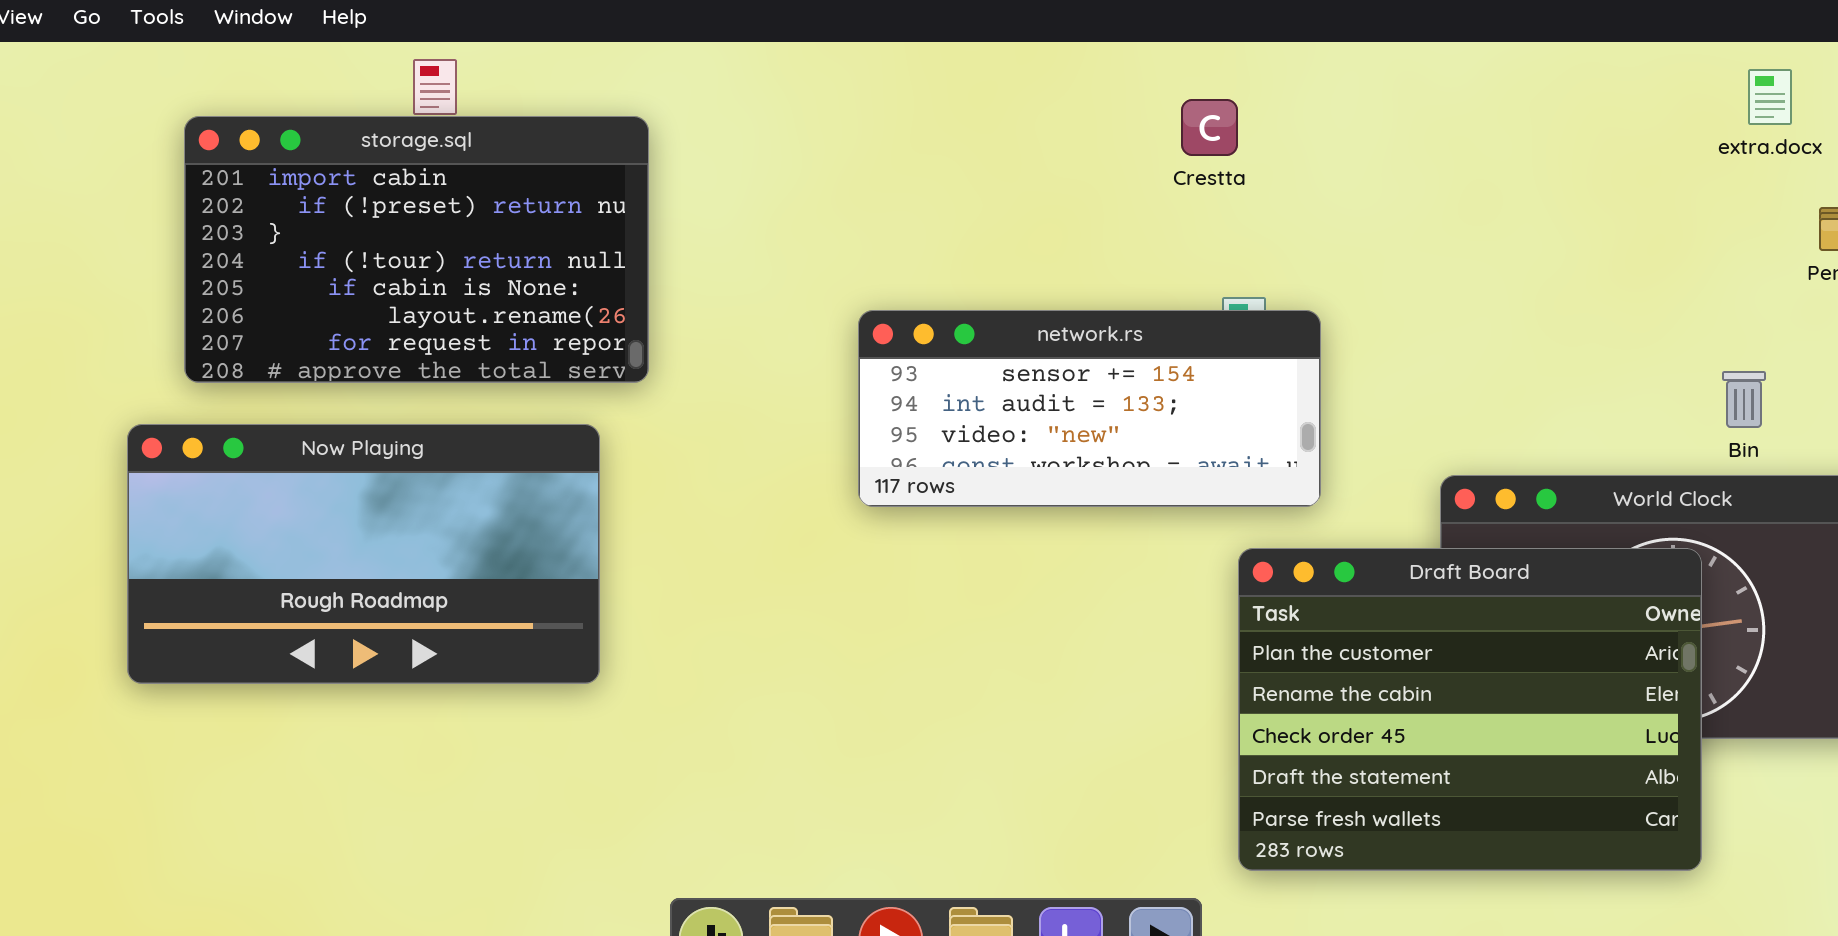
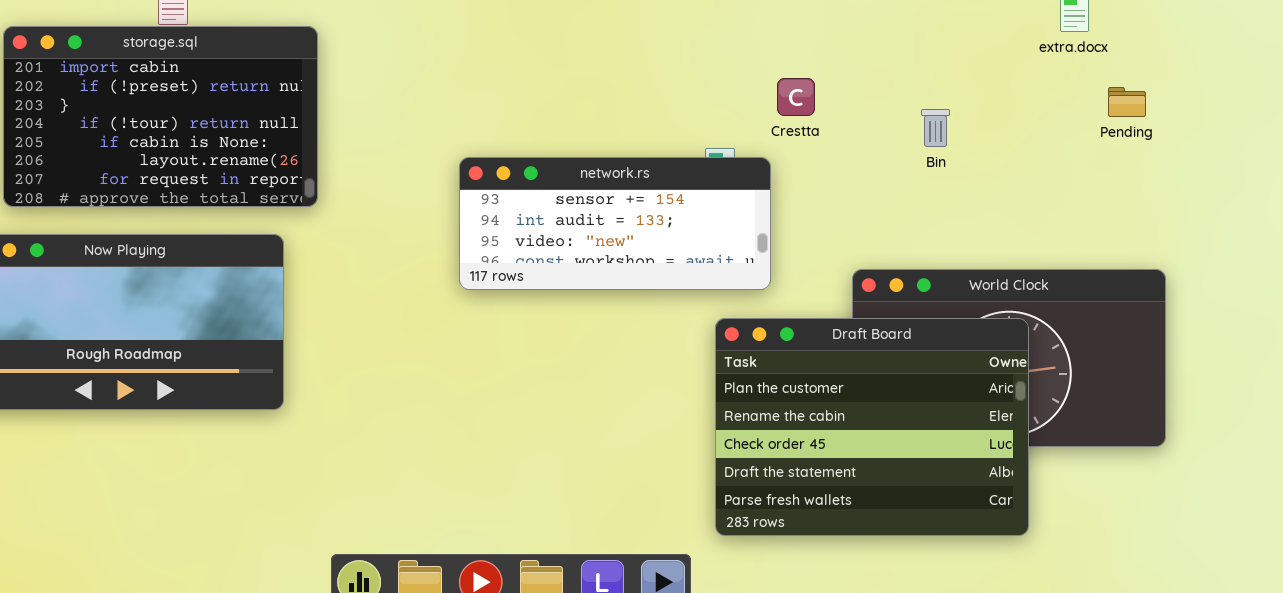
Crestta: [1181,99,1238,156] -> [777,78,815,116], moved
Bin: [1722,371,1766,428] -> [921,109,950,147], moved

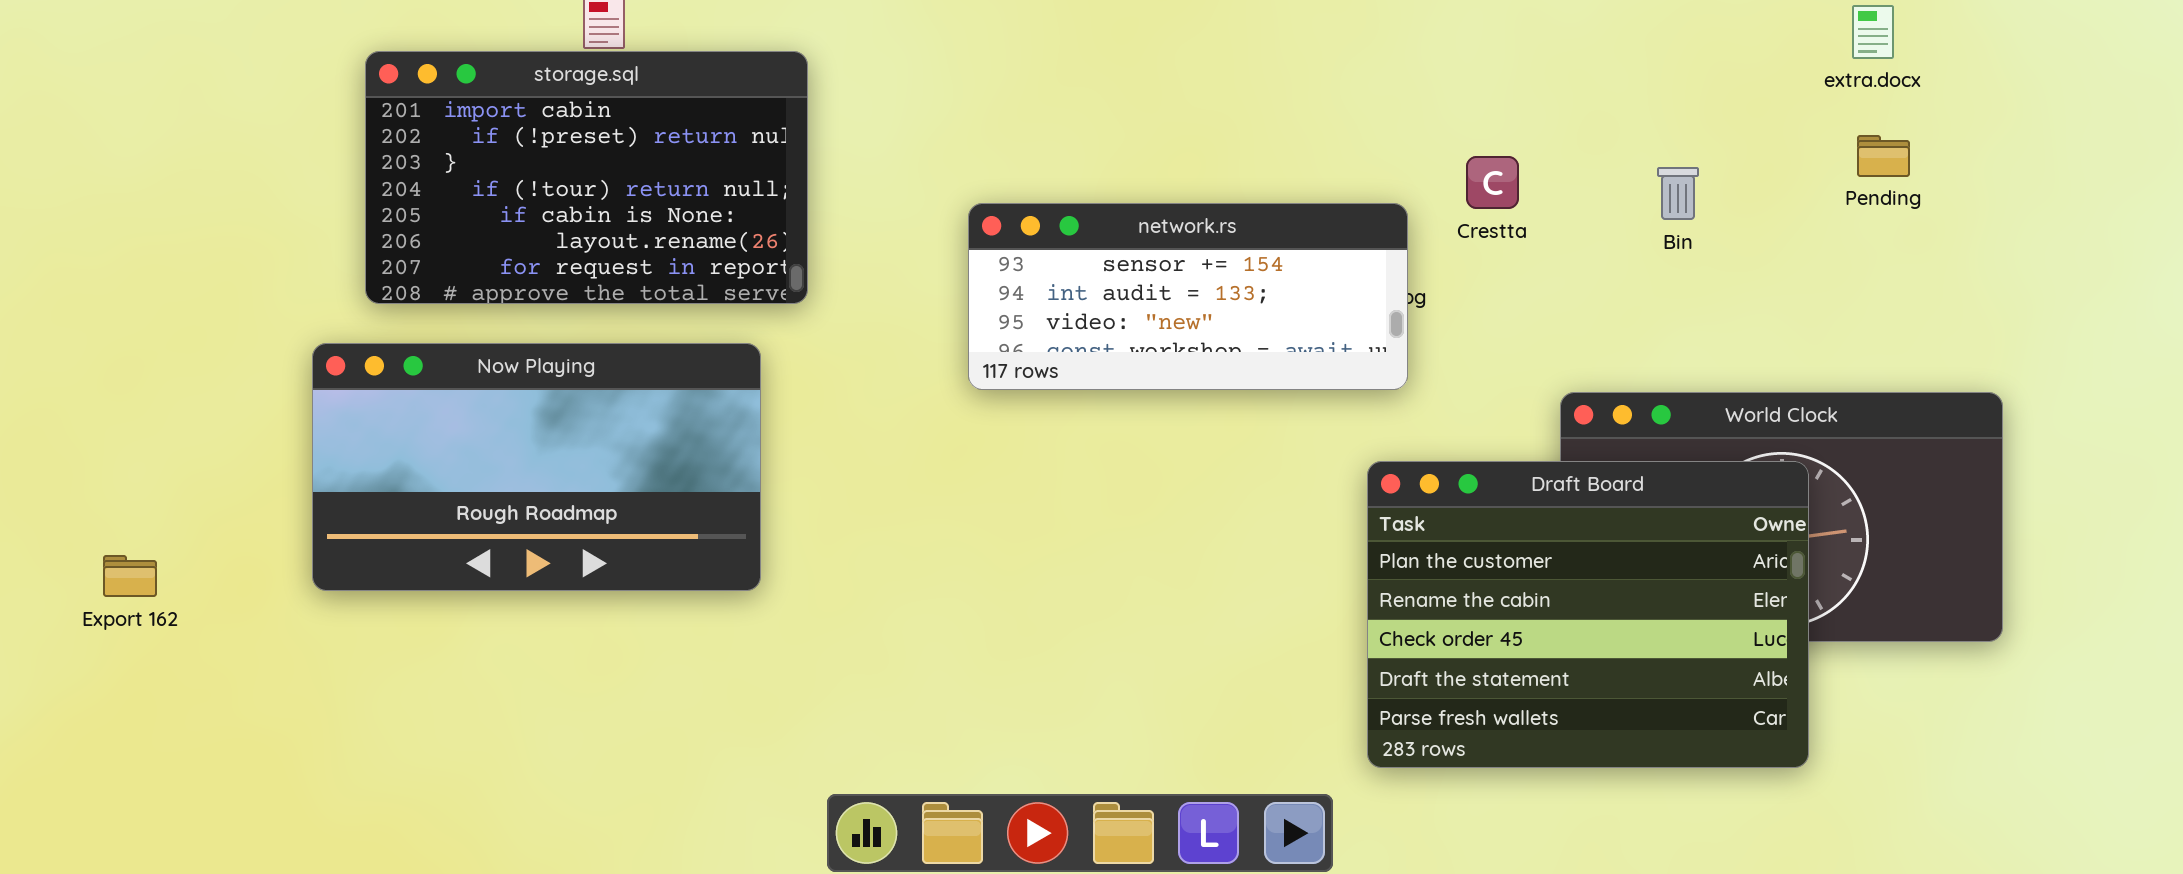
Crestta: [777,78,815,116] -> [1466,156,1519,209], moved
Pending: [1108,87,1146,117] -> [1857,135,1910,177], moved
network.rs: [459,157,771,290] -> [968,203,1408,390], moved

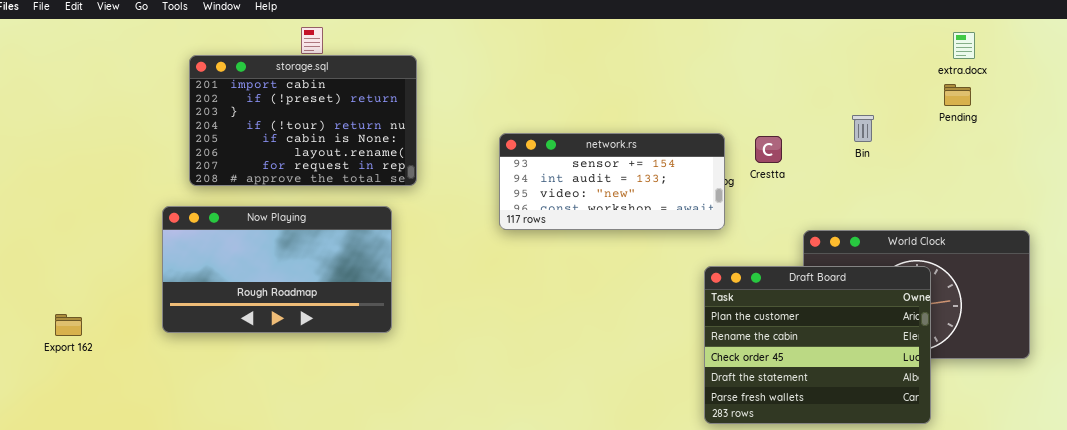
Pending: [1857,135,1910,177] -> [944,84,971,106], moved
Crestta: [1466,156,1519,209] -> [755,136,782,163], moved

